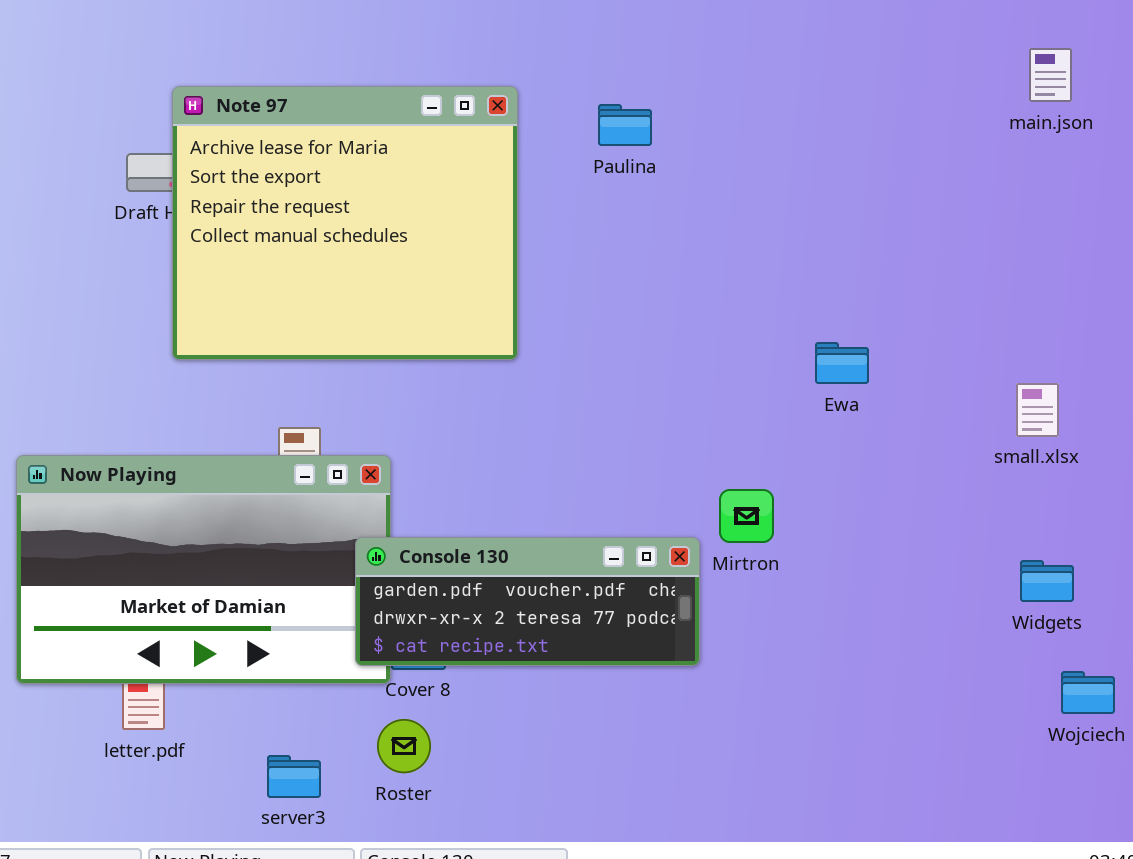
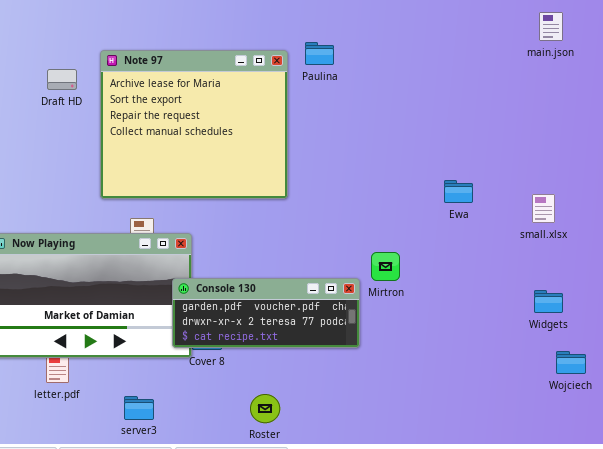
Note 97: [172,86,518,360] -> [100,50,288,199], moved
Ewa: [815,342,869,384] -> [444,180,473,203], moved
Roster: [377,719,431,773] -> [250,394,280,423], moved

